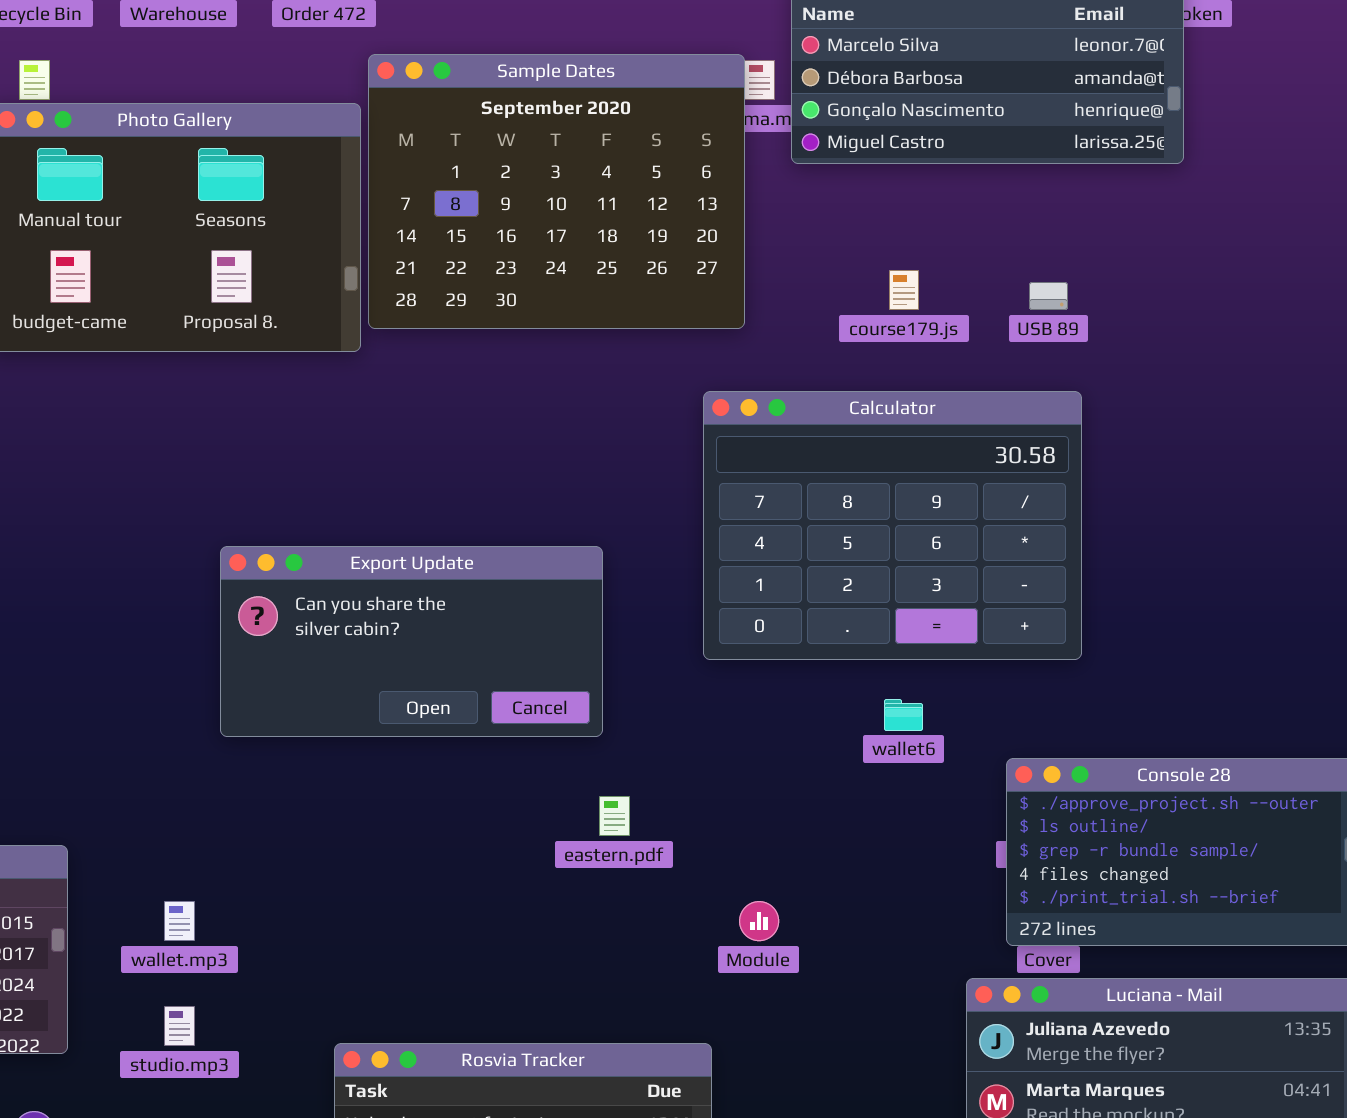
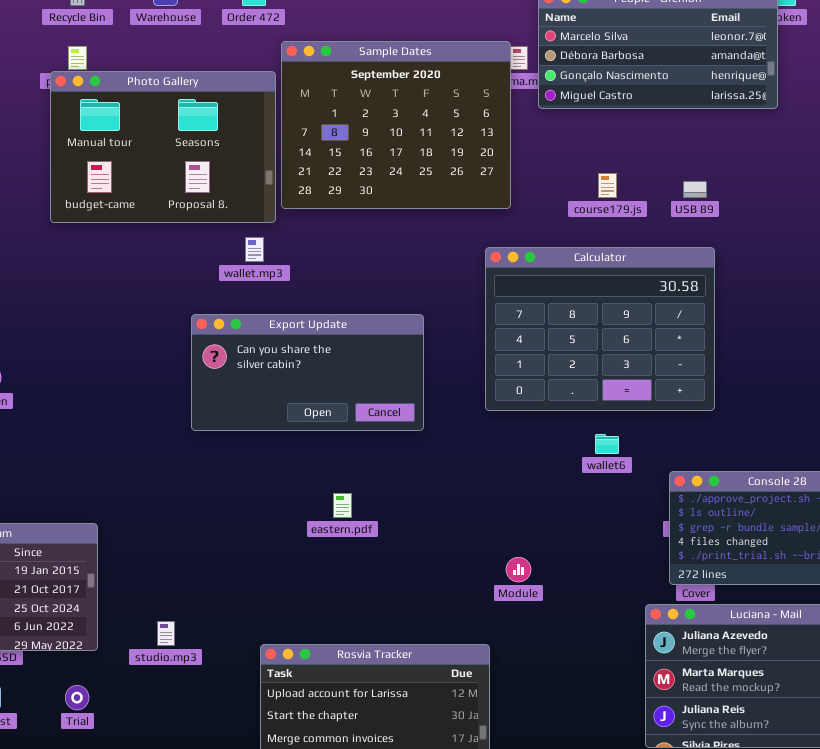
Export Update: [220,546,603,737] -> [191,314,424,431], moved
eastern.pdf: [599,796,630,836] -> [333,493,352,518], moved
wallet.mp3: [164,901,195,941] -> [245,237,264,262], moved

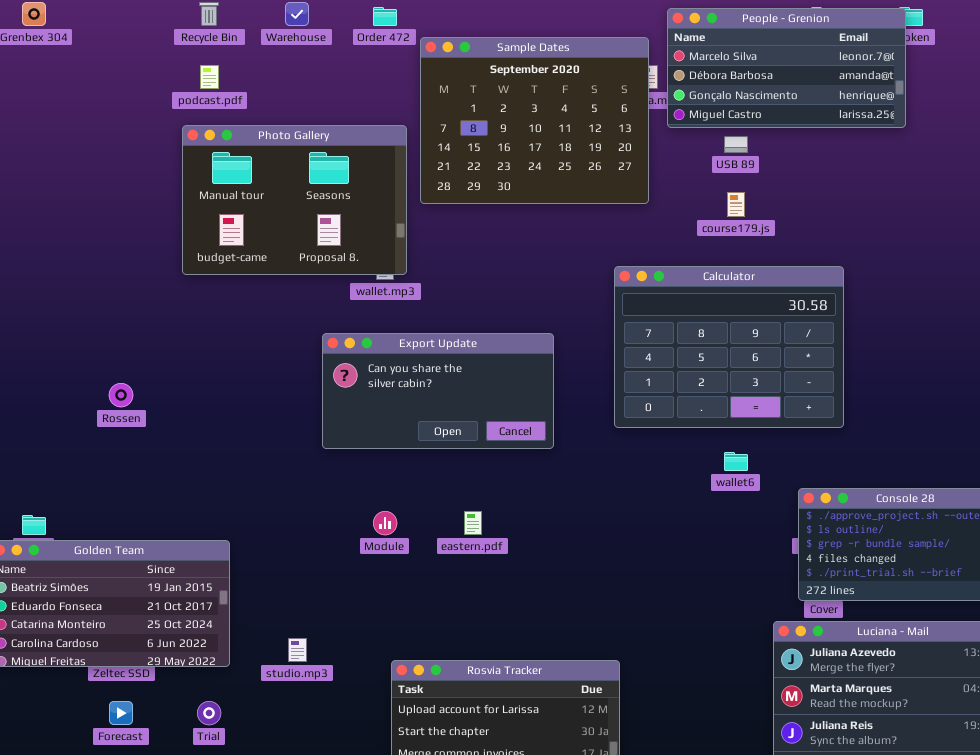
Sample Dates: [281,41,511,209] -> [420,37,649,204], moved
Photo Gallery: [50,71,276,223] -> [182,125,407,275], moved
USB 89: [683,181,707,198] -> [724,136,748,153], moved
Module: [506,557,531,582] -> [373,511,397,535], moved

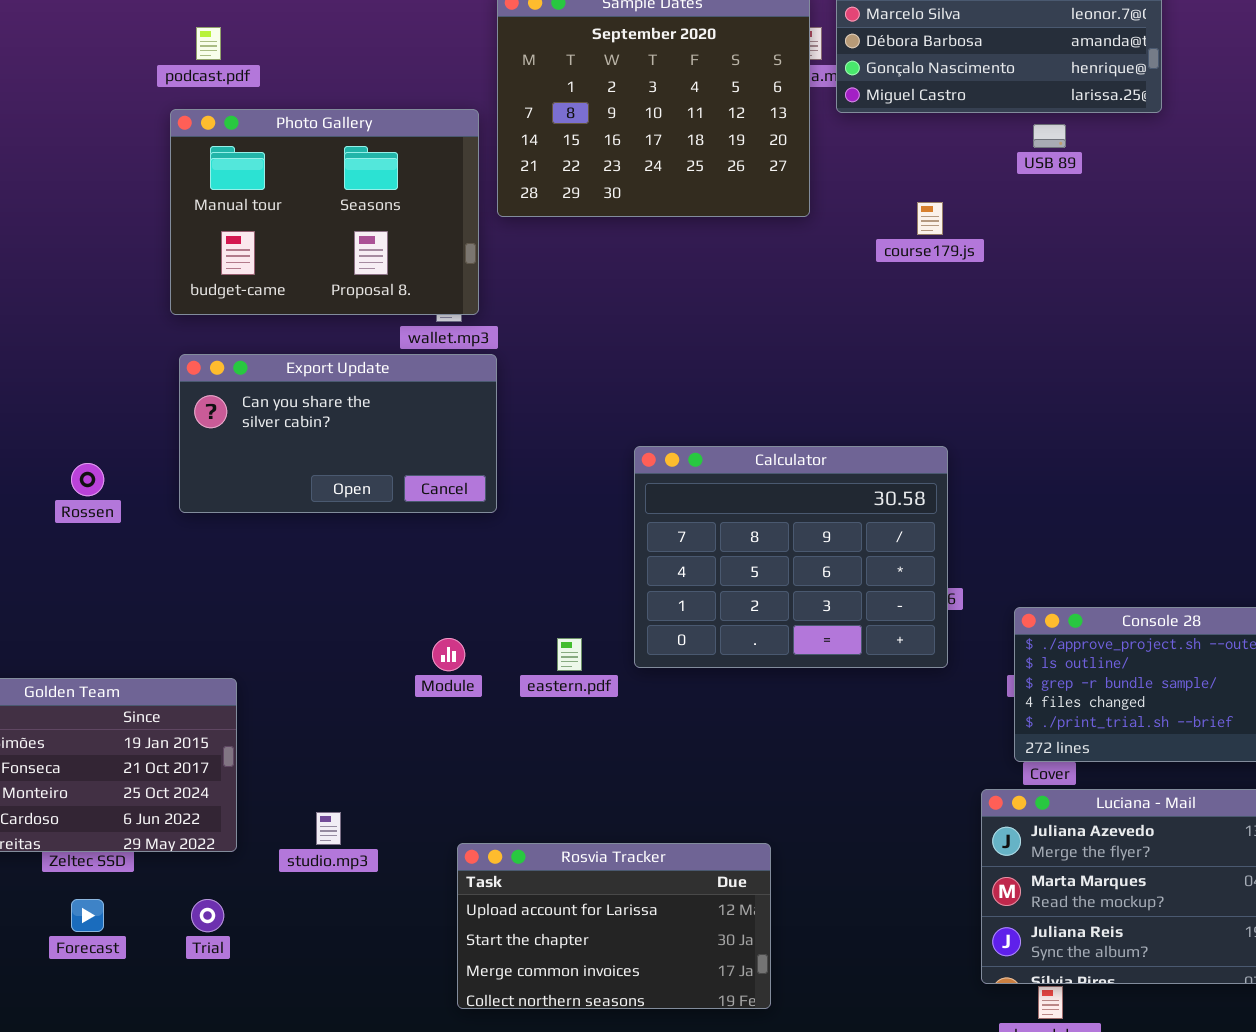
USB 89: [724,136,748,153] -> [1033,124,1066,148], moved
Calculator: [614,266,844,428] -> [634,446,948,668], moved
Export Update: [322,333,554,449] -> [179,354,497,513], moved

